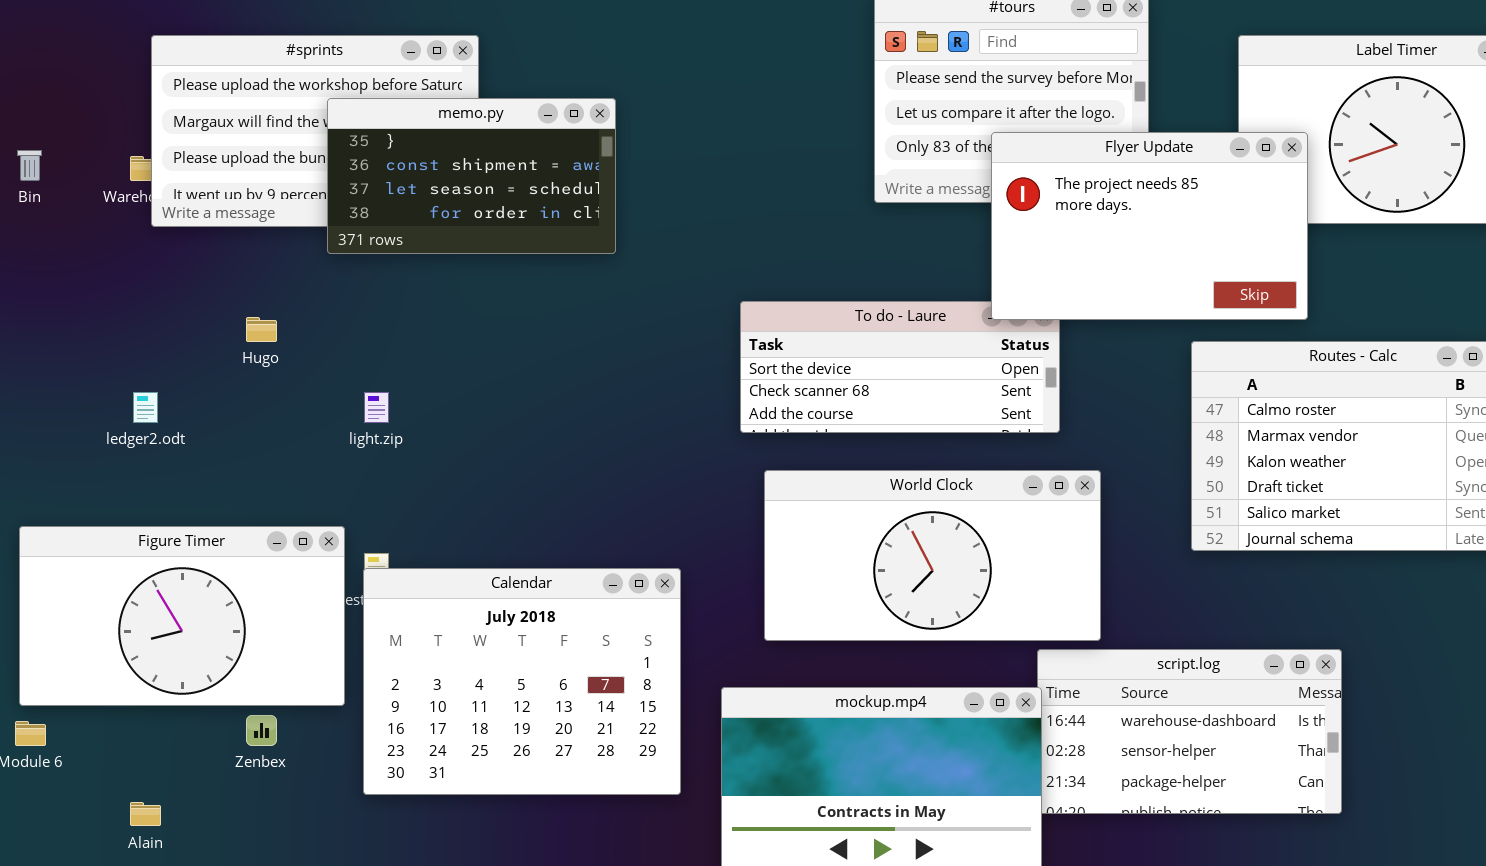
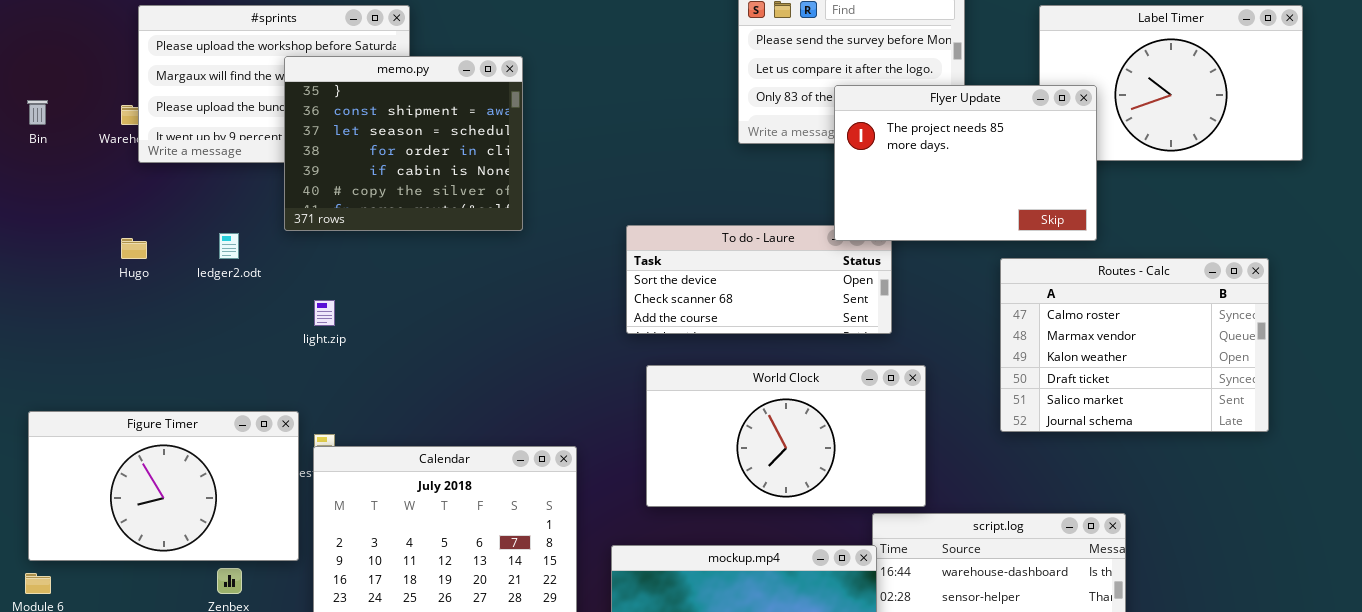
memo.py: [327,98,616,254] -> [284,56,523,231], resized
Hugo: [246,317,277,342] -> [121,238,147,259], moved
ledger2.odt: [133,392,158,423] -> [219,233,239,259], moved

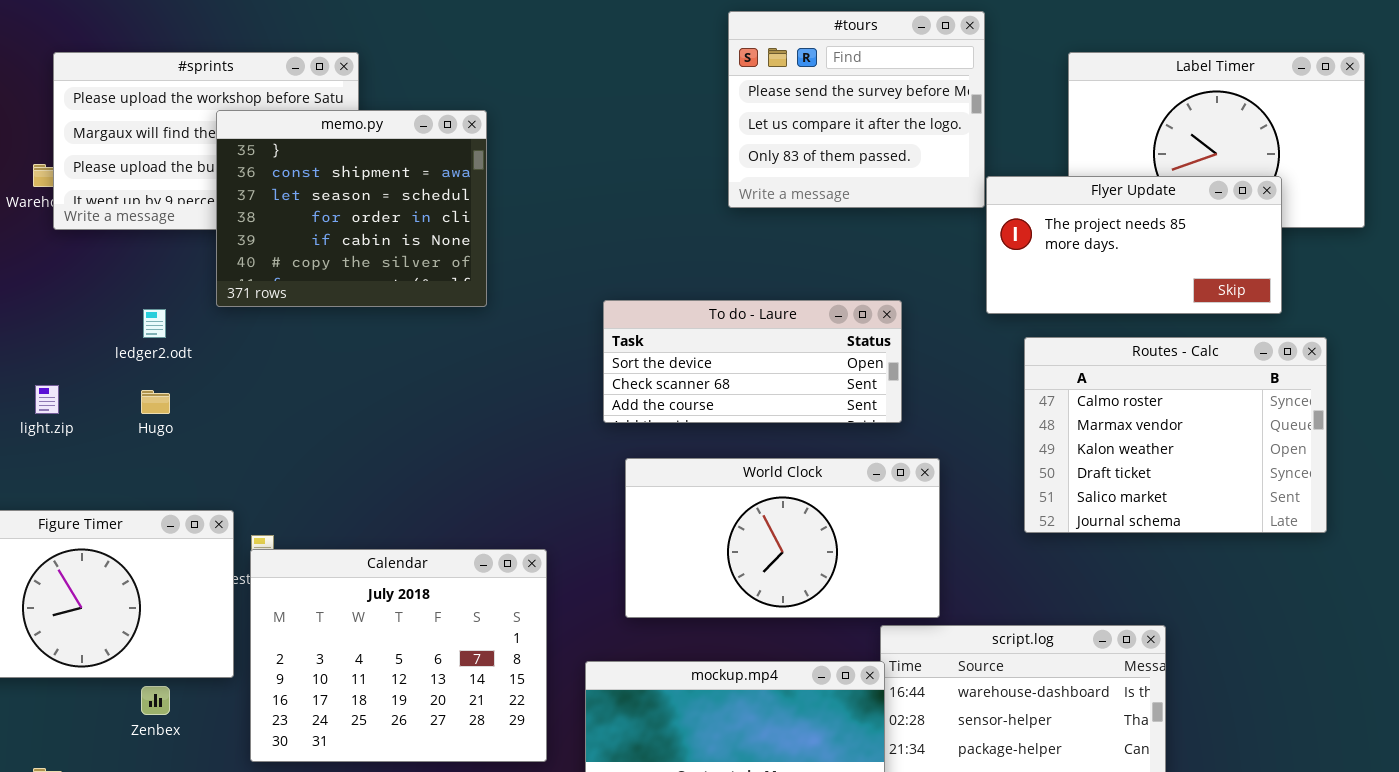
Flyer Update: [834,85,1097,241] -> [986,176,1282,314], moved, resized
Hugo: [121,238,147,259] -> [141,390,170,414], moved
light.zip: [314,300,335,326] -> [35,385,59,414], moved

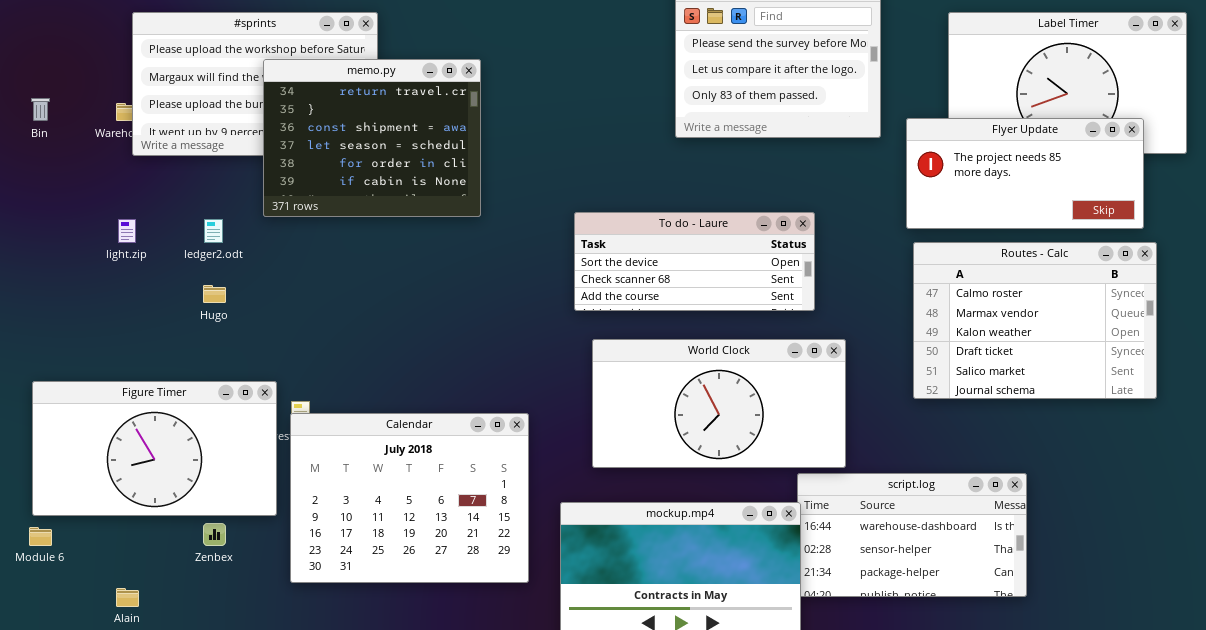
memo.py: [216,110,487,307] -> [263,59,481,217], scrolled up 1 row
Flyer Update: [986,176,1282,314] -> [906,118,1144,229], moved
light.zip: [35,385,59,414] -> [118,219,136,243], moved

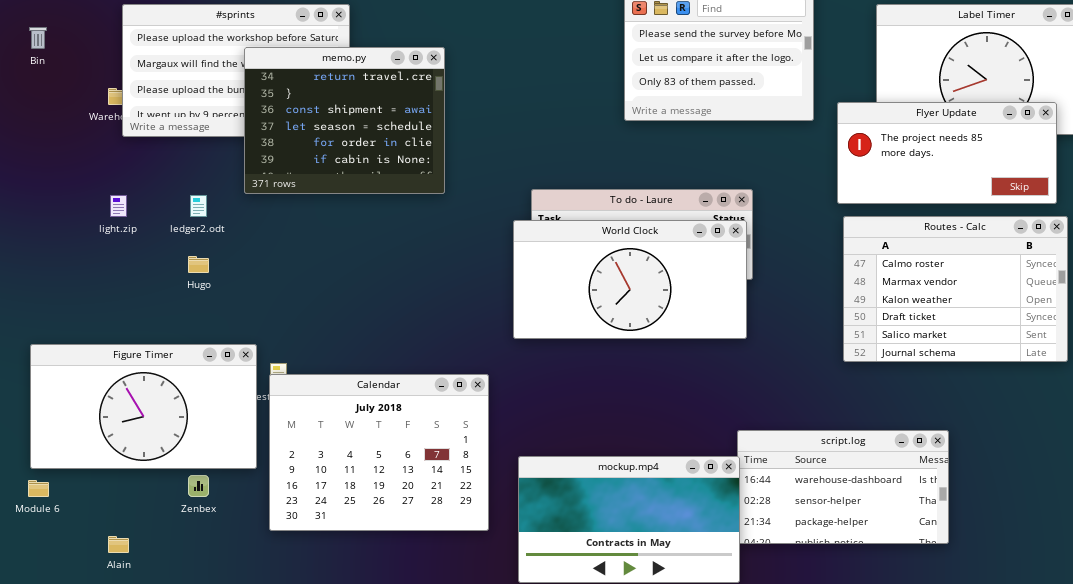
Bin: [31,98,50,121] -> [29,27,47,49], moved
World Clock: [592,339,846,468] -> [513,220,747,339], moved

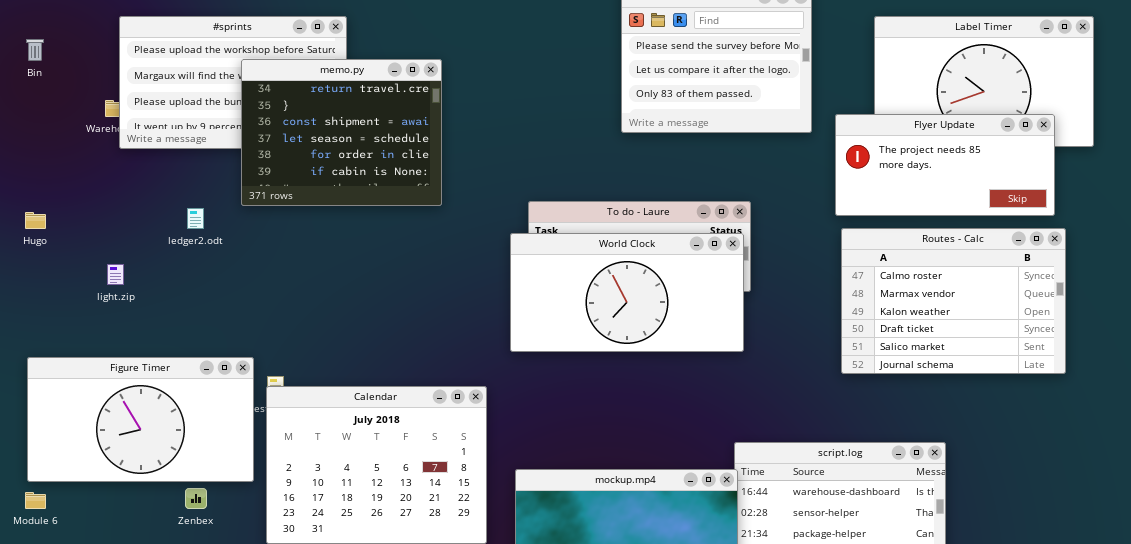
light.zip: [110,195,127,217] -> [107,264,124,285], moved
Hugo: [188,256,209,273] -> [25,212,46,229], moved

